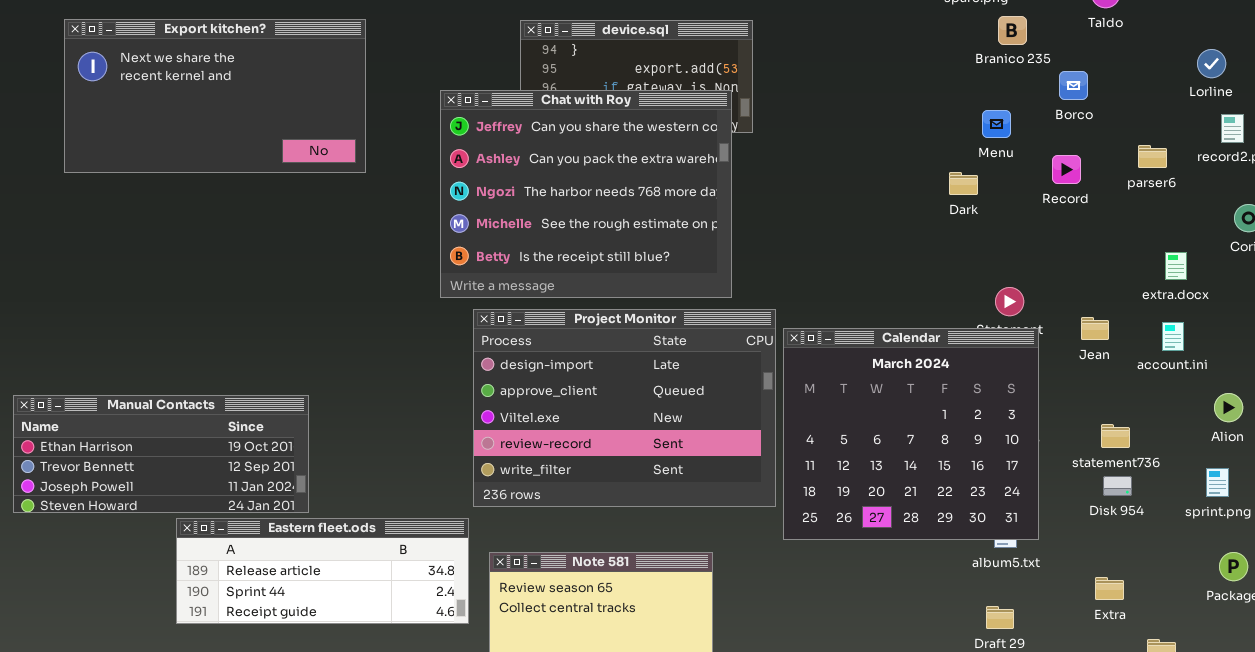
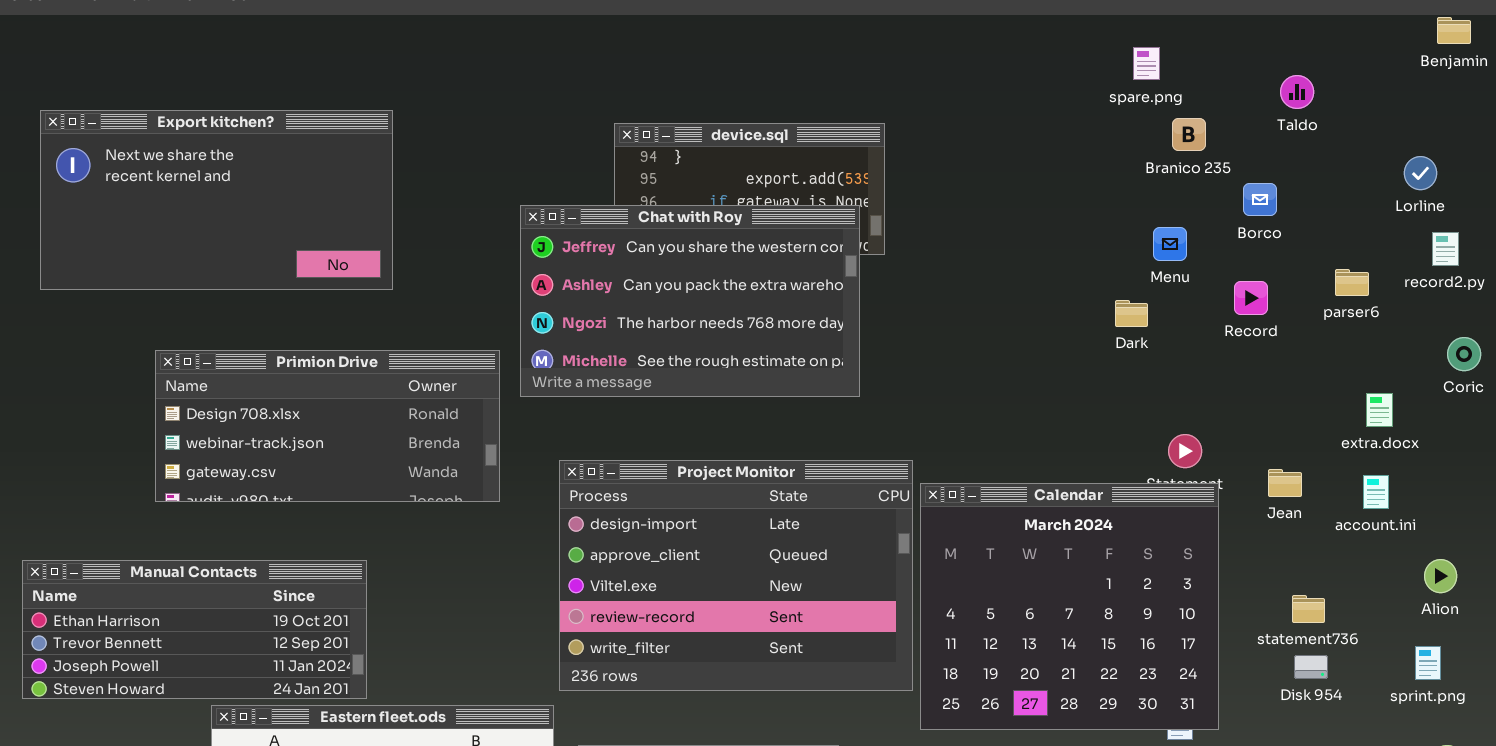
Export kitchen?: [64,19,366,173] -> [40,110,393,290], moved
Chat with Roy: [440,90,732,298] -> [520,205,860,397], resized
Primion Drive: none -> [155,350,500,502], opened

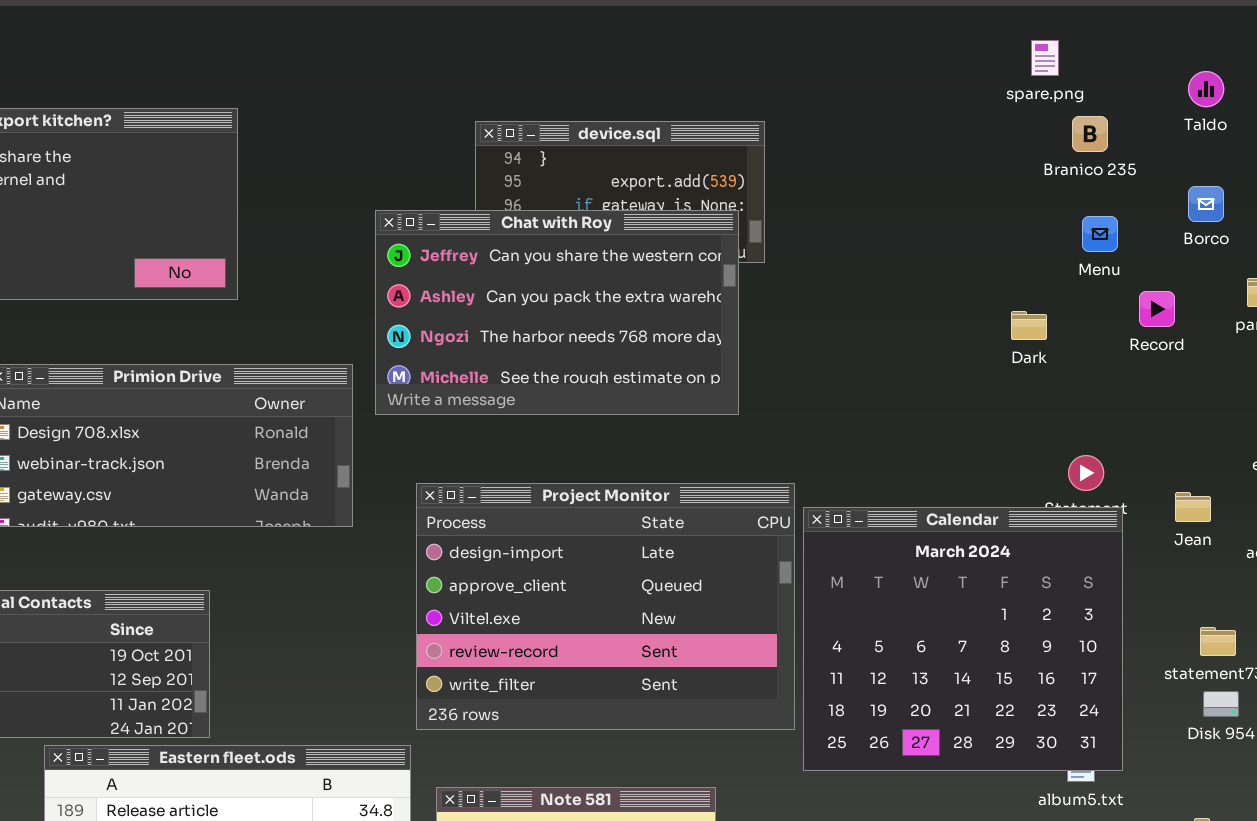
Borco: [1243,183,1277,216] -> [1188,186,1224,222], moved
Menu: [1153,227,1187,261] -> [1082,216,1118,252], moved

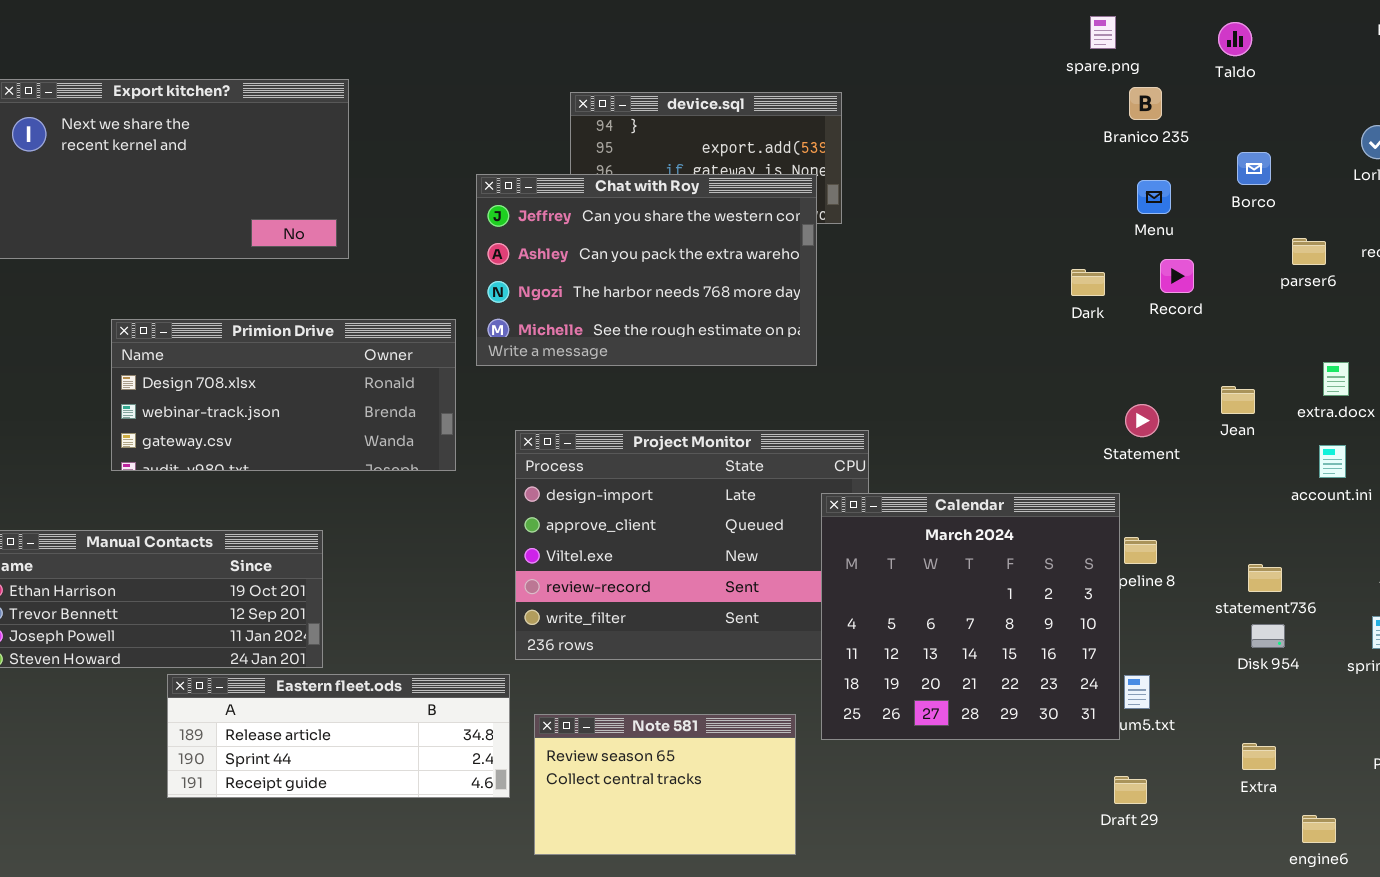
Taldo: [1188,71,1224,107] -> [1218,22,1252,56], moved
Record: [1139,291,1175,327] -> [1160,259,1194,293], moved
Jean: [1175,492,1211,522] -> [1221,386,1255,414], moved
Calendar: [803,507,1123,771] -> [821,493,1120,740], moved

